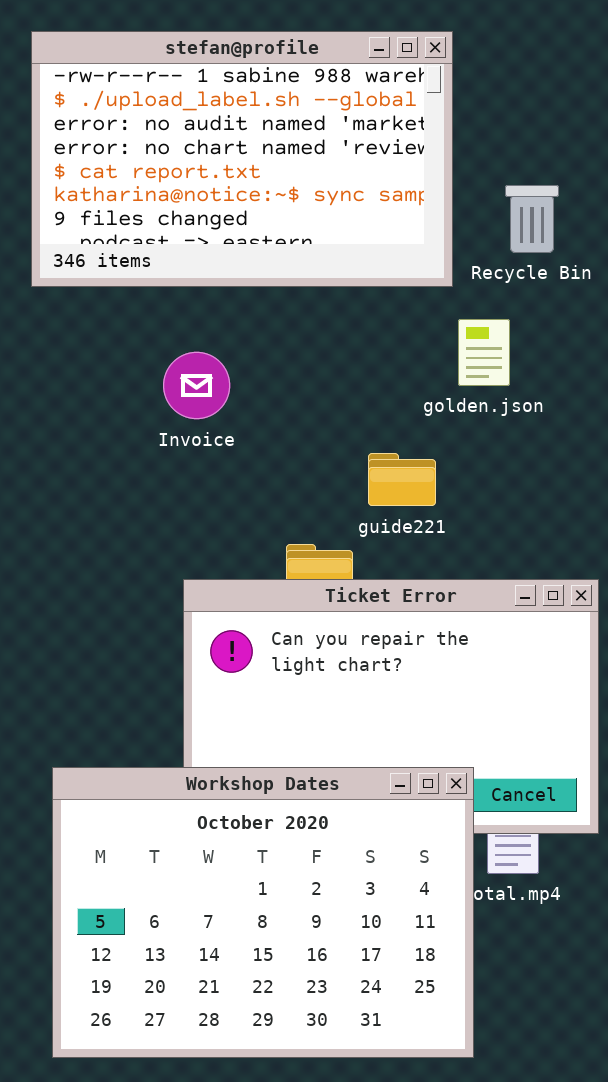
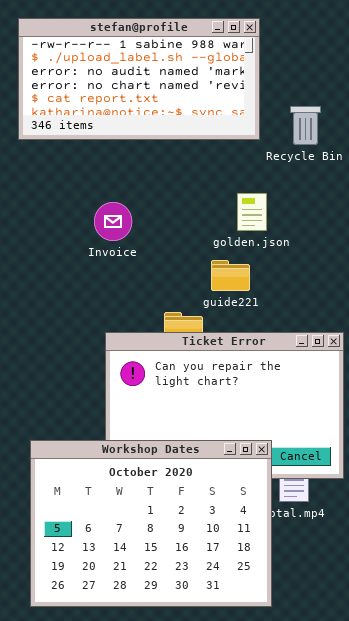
stefan@profile: [31,31,453,287] -> [18,18,260,140], resized
golden.json: [458,319,510,386] -> [237,193,267,231], moved

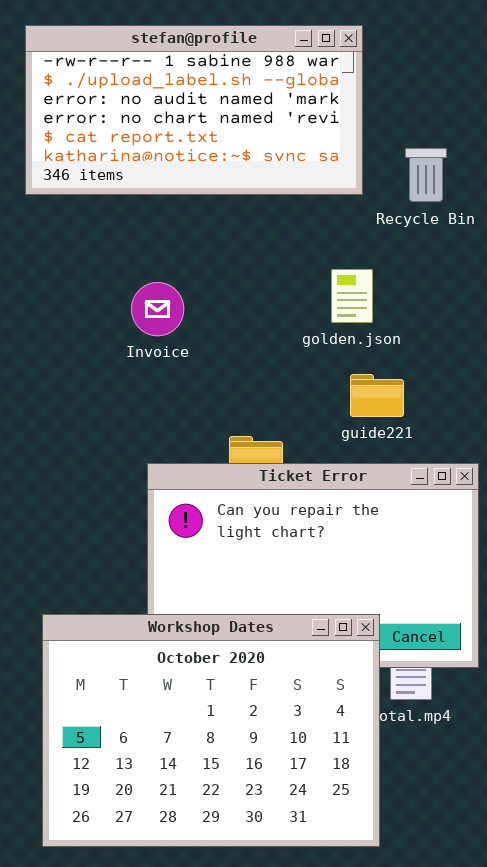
guide221: [211,260,250,291] -> [350,374,404,417], moved

